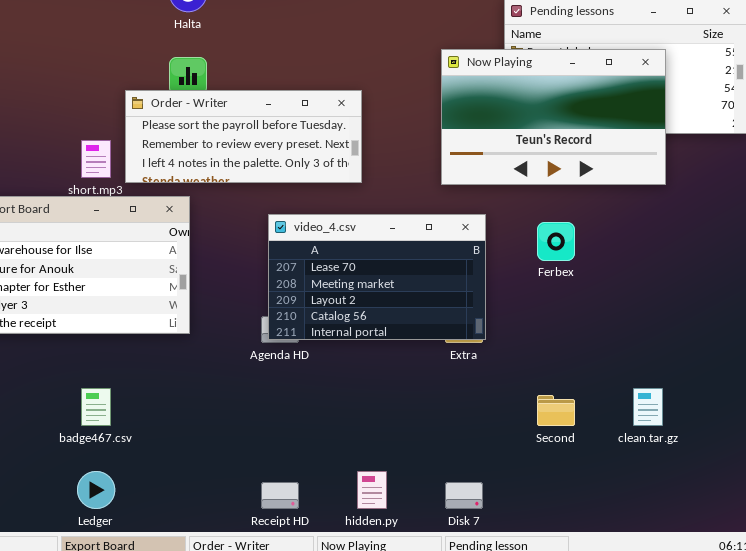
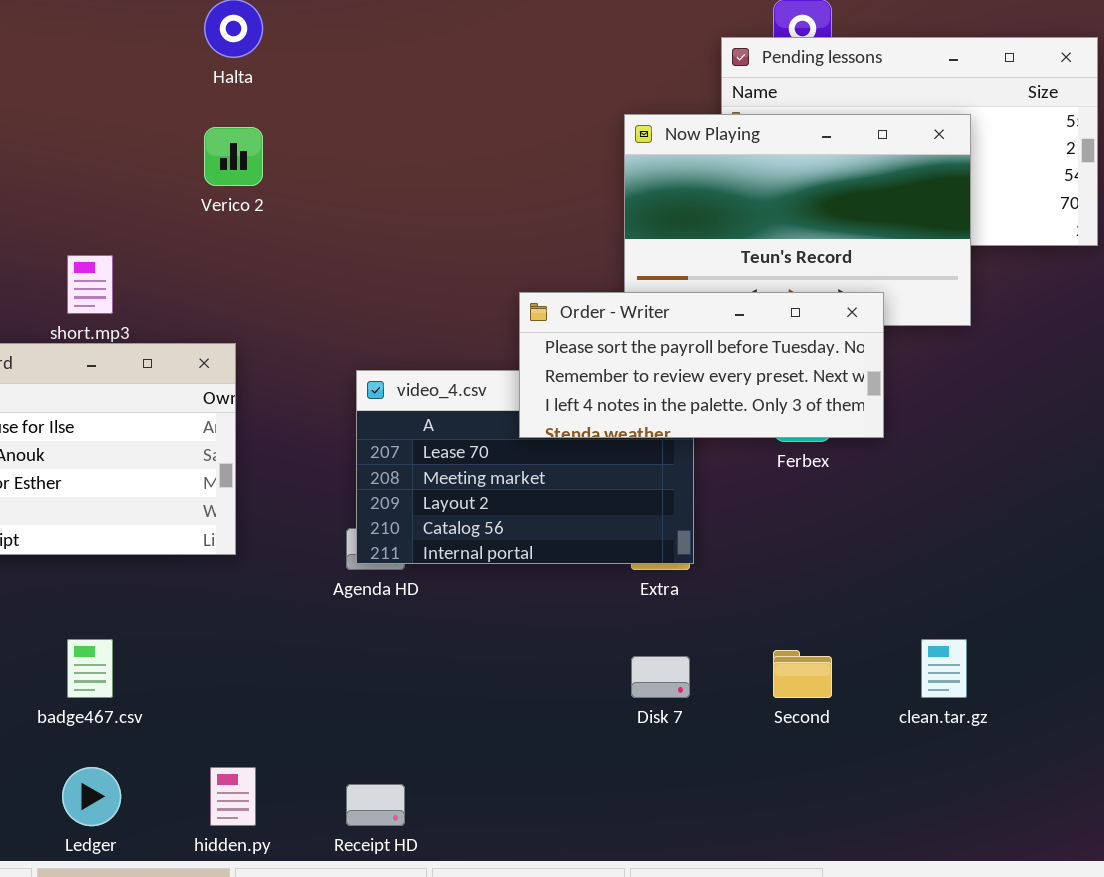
Order - Writer: [125,90,362,183] -> [519,292,884,438], moved
hidden.py: [357,471,387,509] -> [210,767,256,826], moved
Disk 7: [445,482,483,509] -> [631,656,690,698], moved

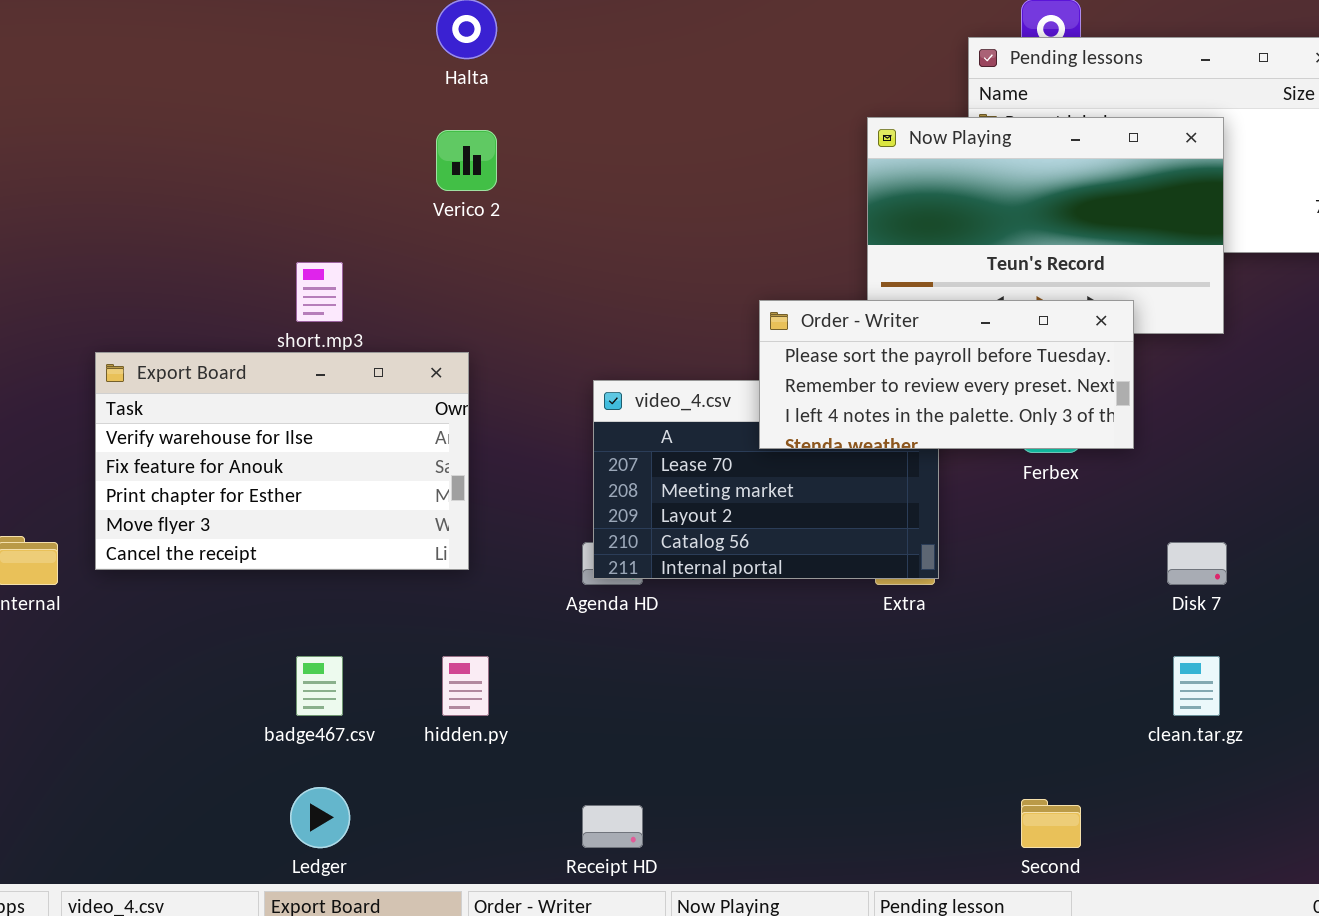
Second: [773,650,832,698] -> [1021,799,1081,848], moved
Disk 7: [631,656,690,698] -> [1167,542,1227,585], moved
hidden.py: [210,767,256,826] -> [442,656,489,716], moved

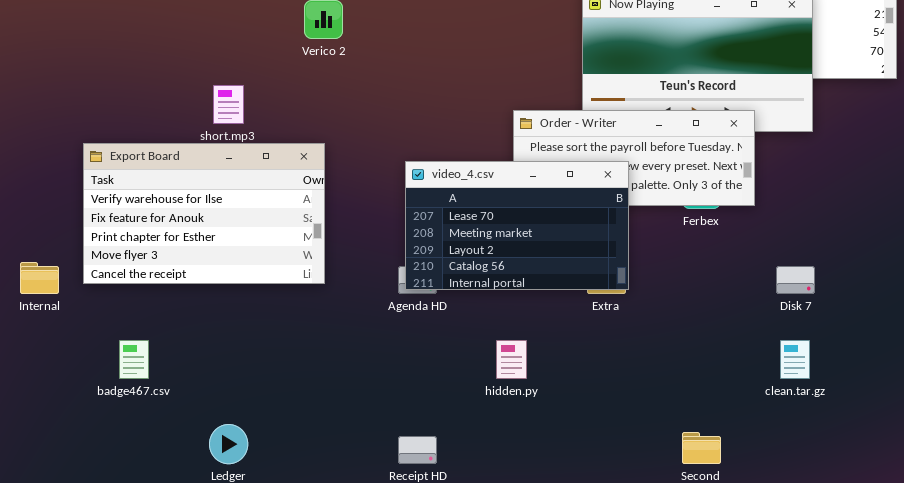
video_4.csv: [593,380,939,579] -> [405,161,629,290], raised
badge467.csv: [296,656,343,716] -> [119,340,149,379], moved
hidden.py: [442,656,489,716] -> [496,340,527,379], moved

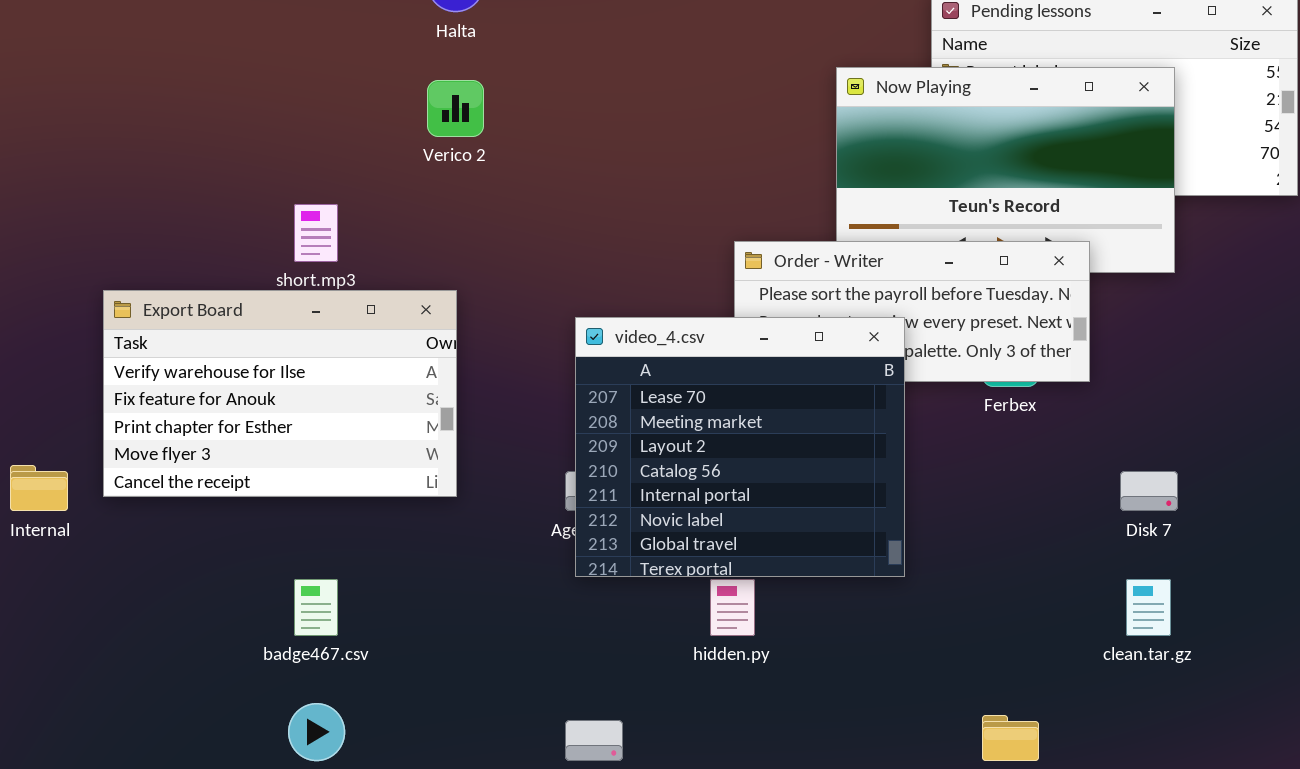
video_4.csv: [405,161,629,290] -> [575,317,905,577], resized
badge467.csv: [119,340,149,379] -> [294,579,338,636], moved

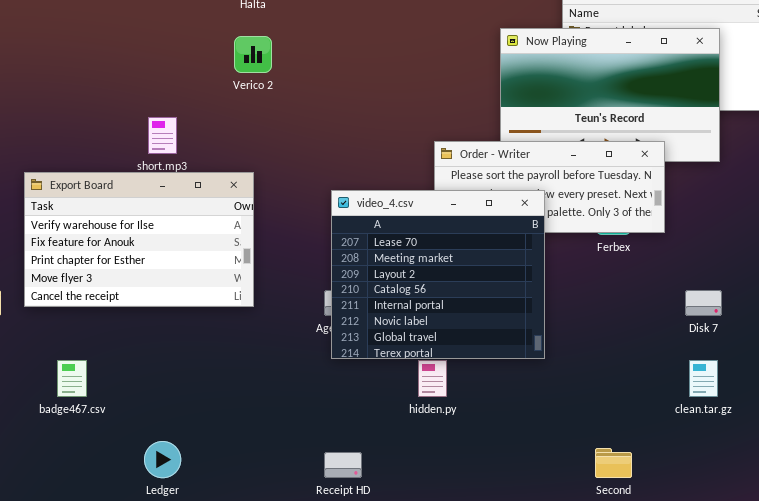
badge467.csv: [294,579,338,636] -> [57,360,87,397], moved

